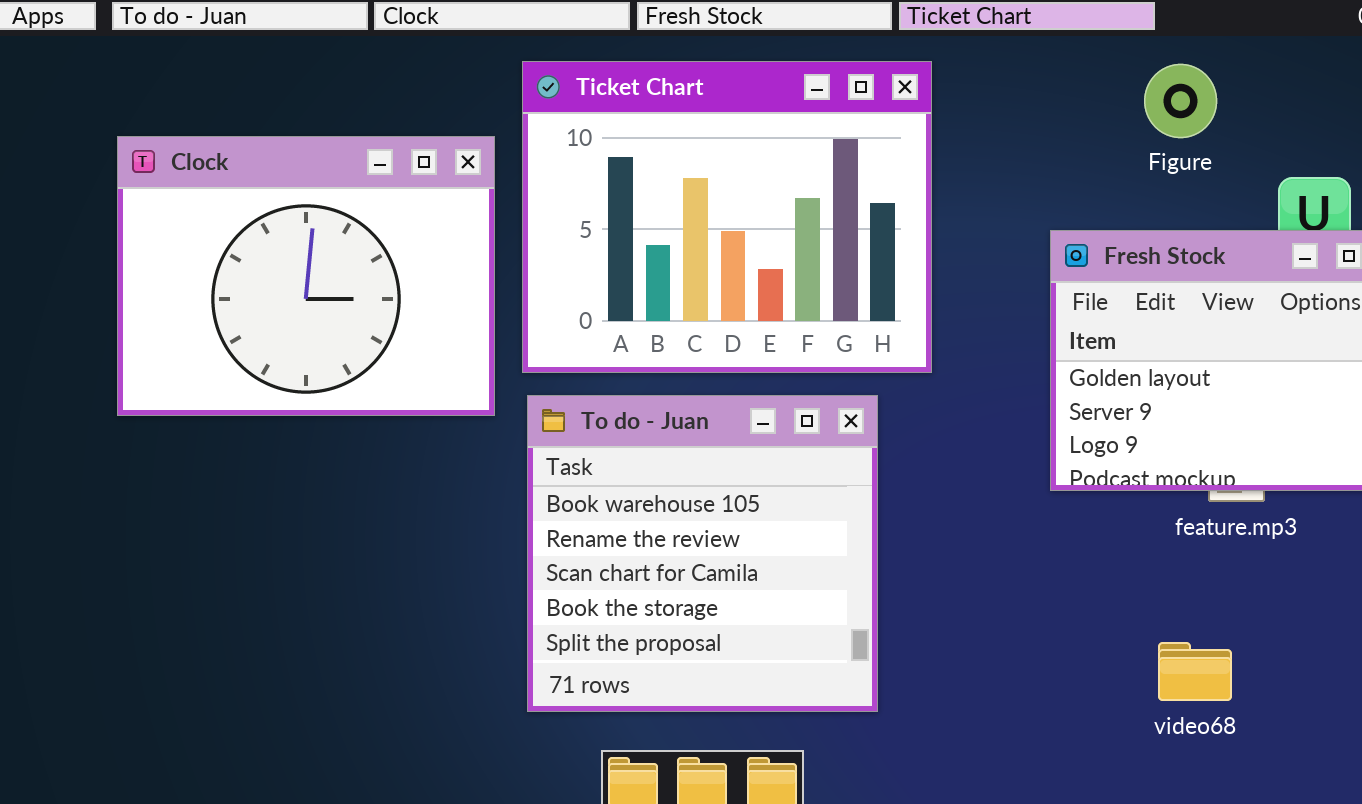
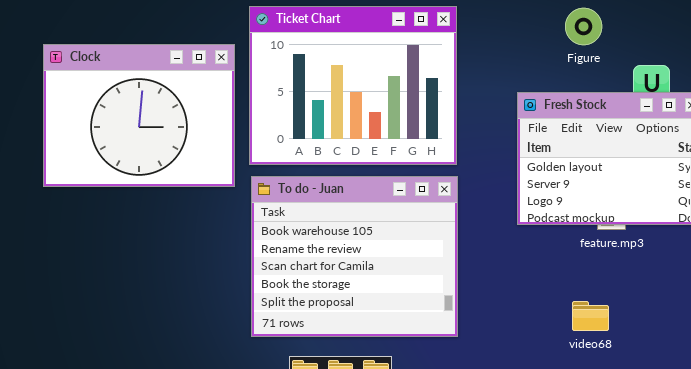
To do - Juan: [527,395,878,712] -> [251,176,458,337], resized

